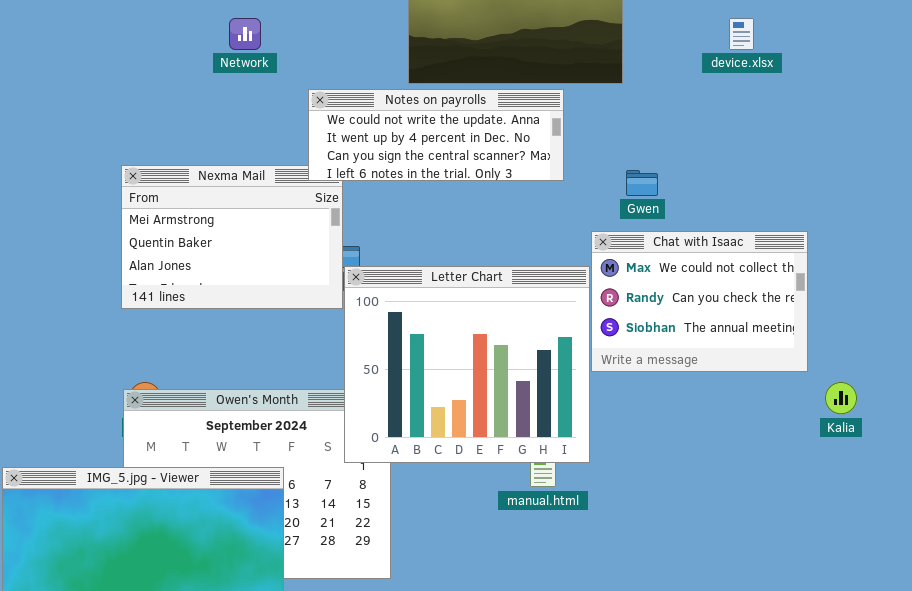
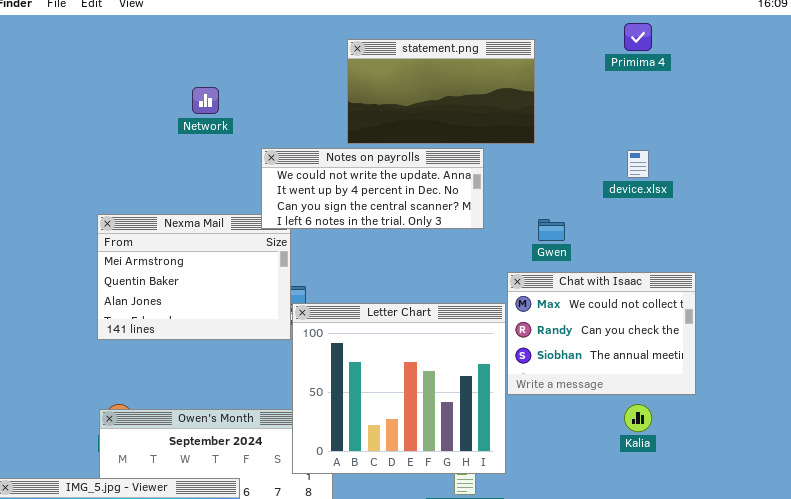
device.xlsx: [729,18,754,50] -> [627,150,649,178], moved
Kalia: [825,382,857,414] -> [624,404,652,432], moved

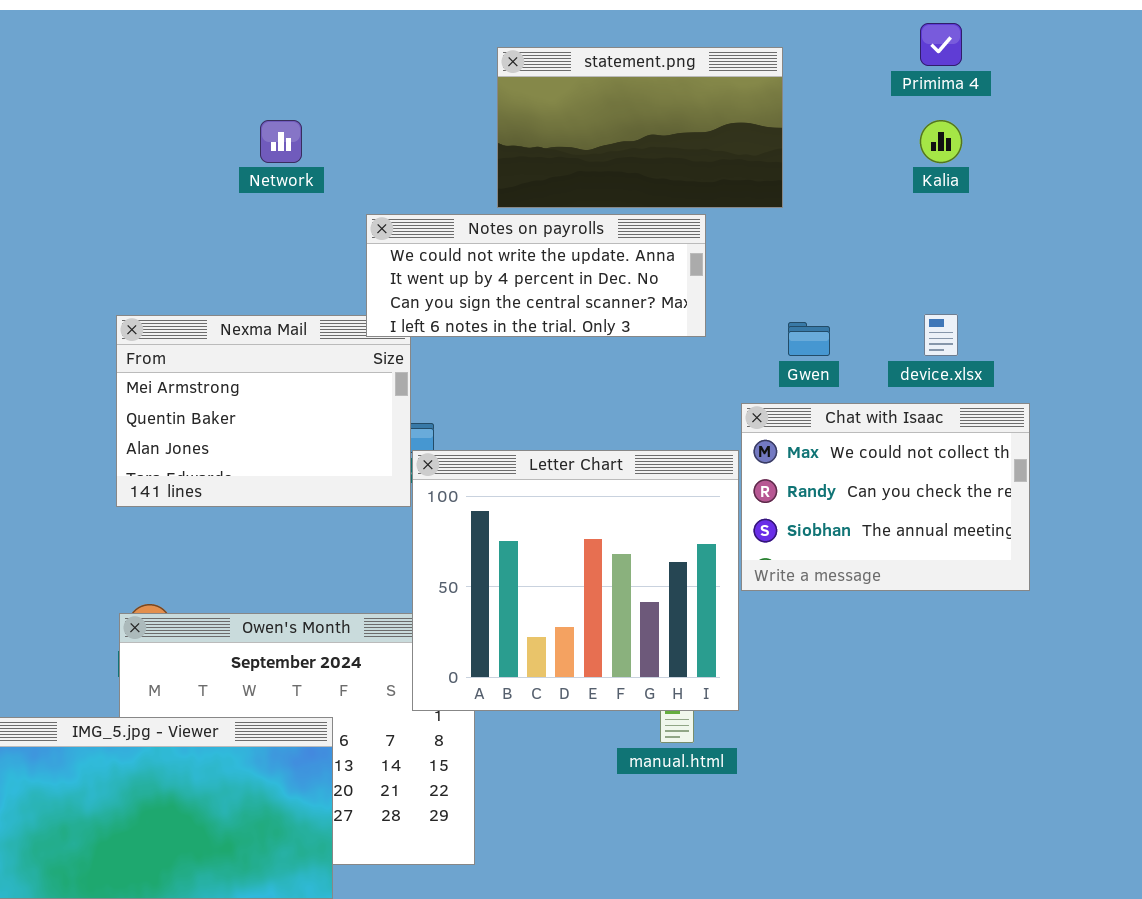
device.xlsx: [627,150,649,178] -> [924,314,958,356], moved
Kalia: [624,404,652,432] -> [920,120,962,163], moved

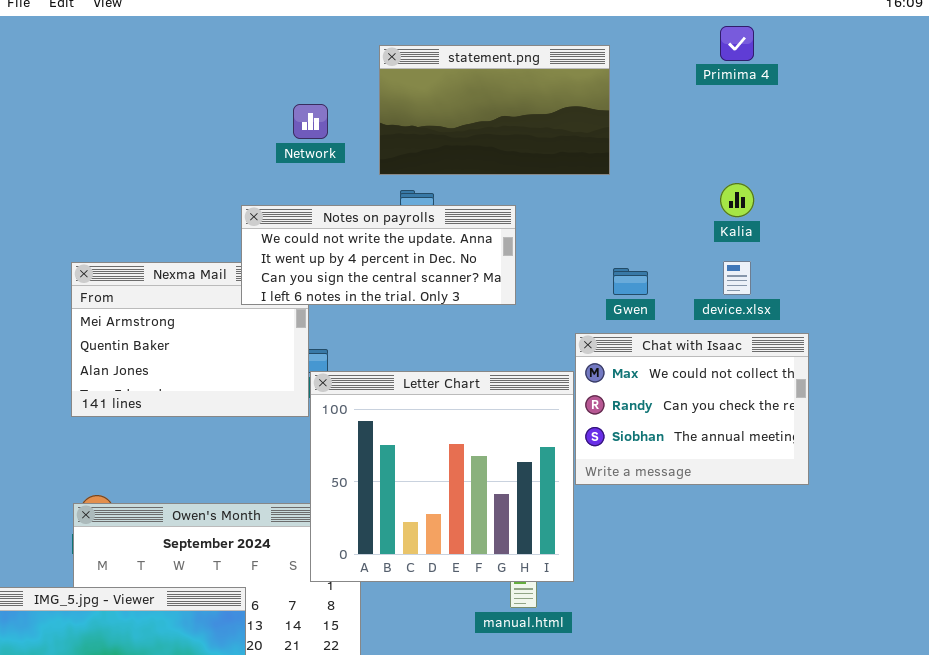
Network: [260,120,302,163] -> [293,104,328,139], moved
Kalia: [920,120,962,163] -> [720,183,754,217], moved
Notes on payrolls: [366,214,706,337] -> [241,205,516,305], moved

